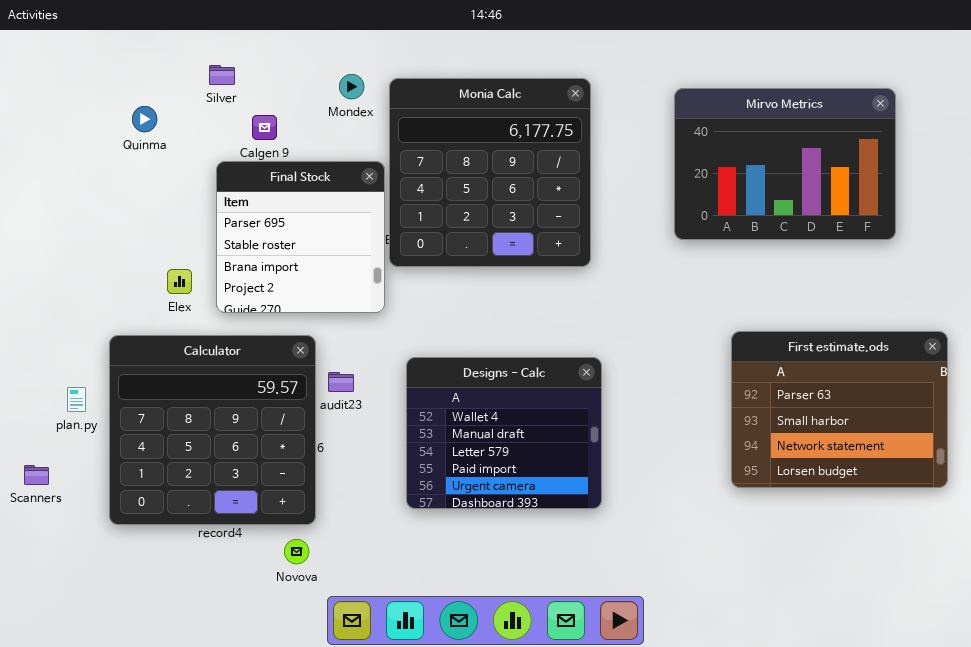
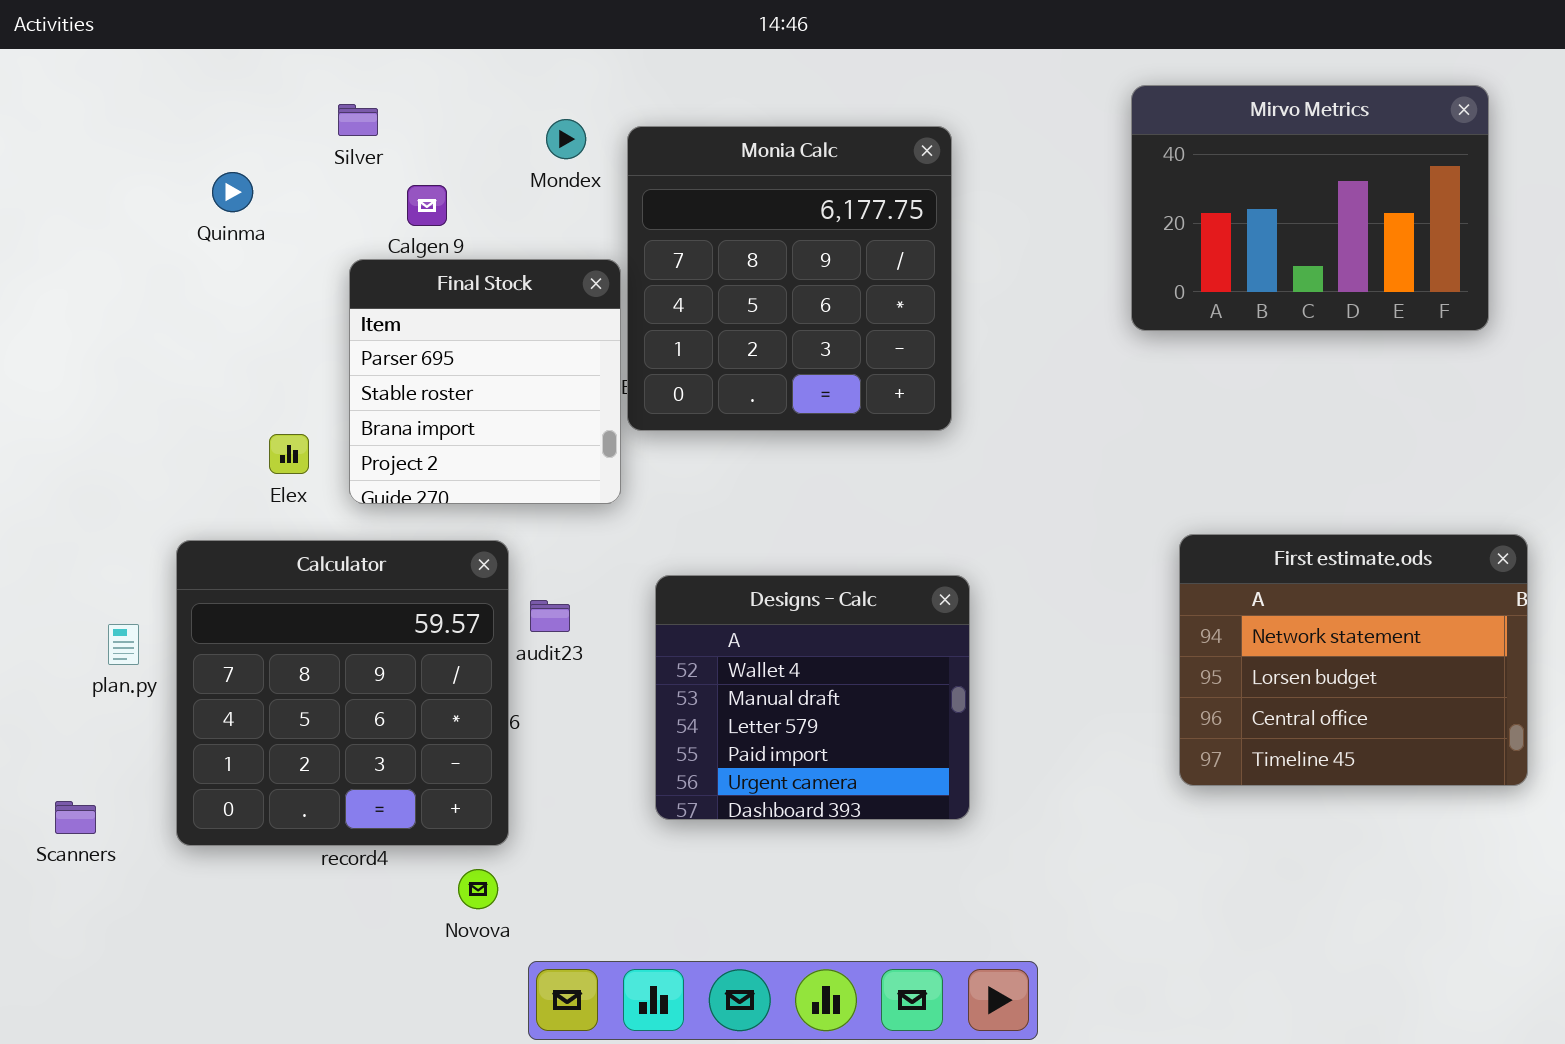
Mirvo Metrics: [674,88,896,240] -> [1131,85,1489,331], moved
First estimate.ods: [731,331,948,488] -> [1179,534,1528,786], scrolled down 2 rows
Scanners: [24,465,49,485] -> [55,801,96,834], moved

